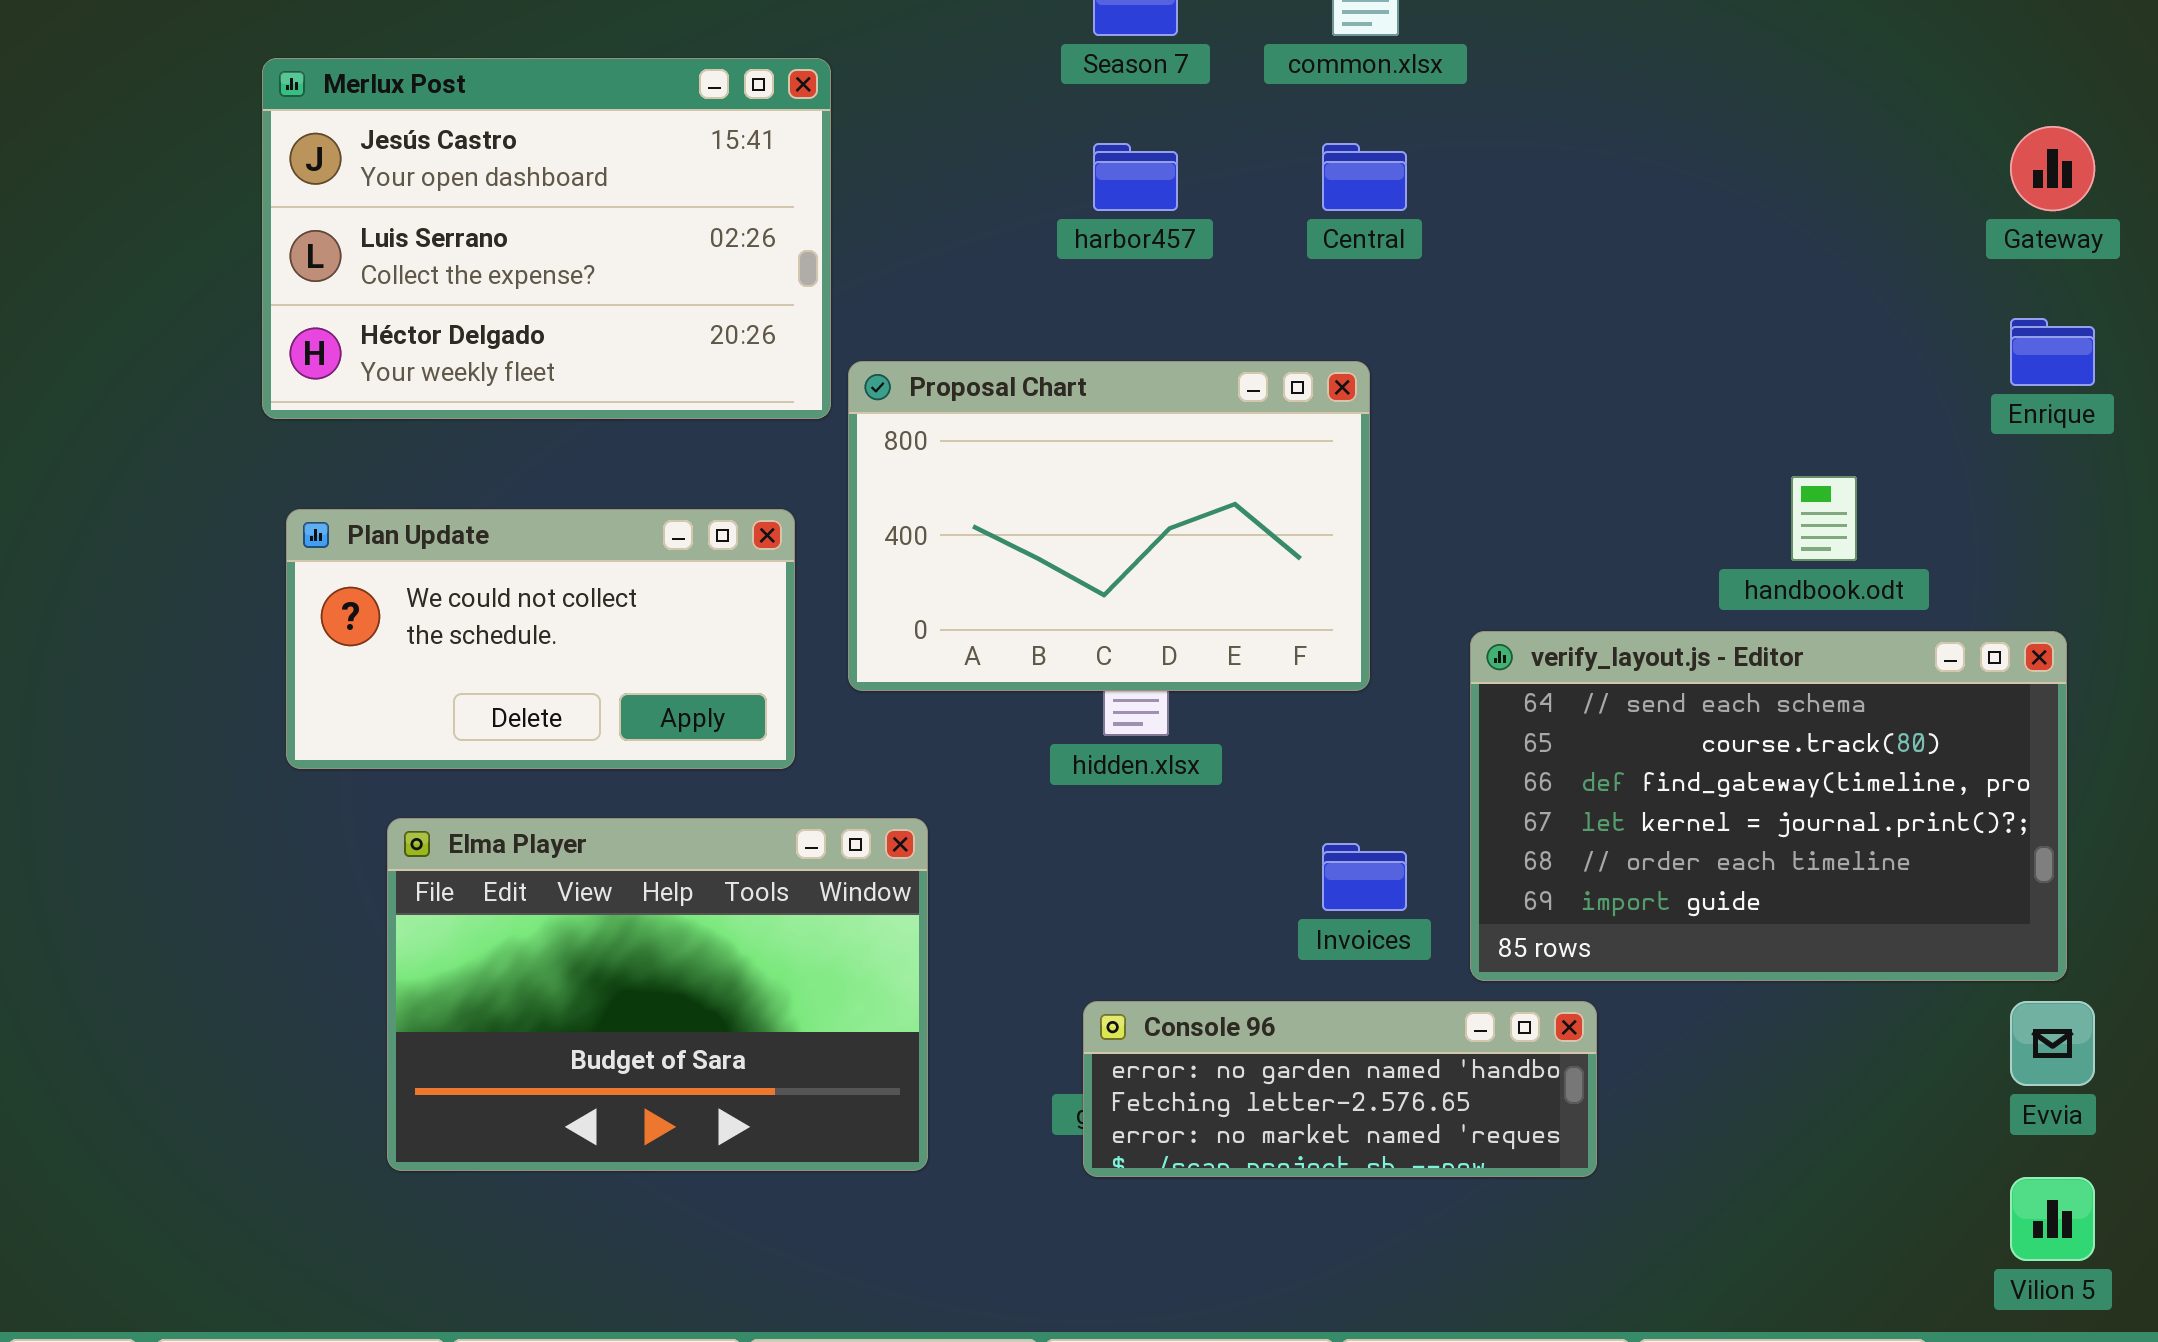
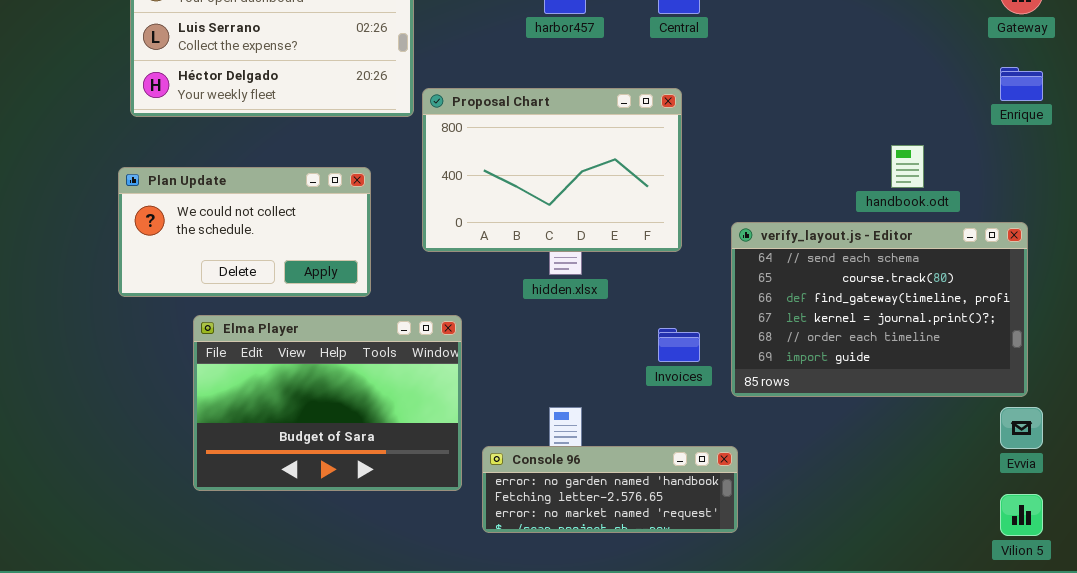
Plan Update: [286,509,795,769] -> [118,167,371,297], moved
Console 96: [1083,1001,1597,1177] -> [482,446,738,533], moved

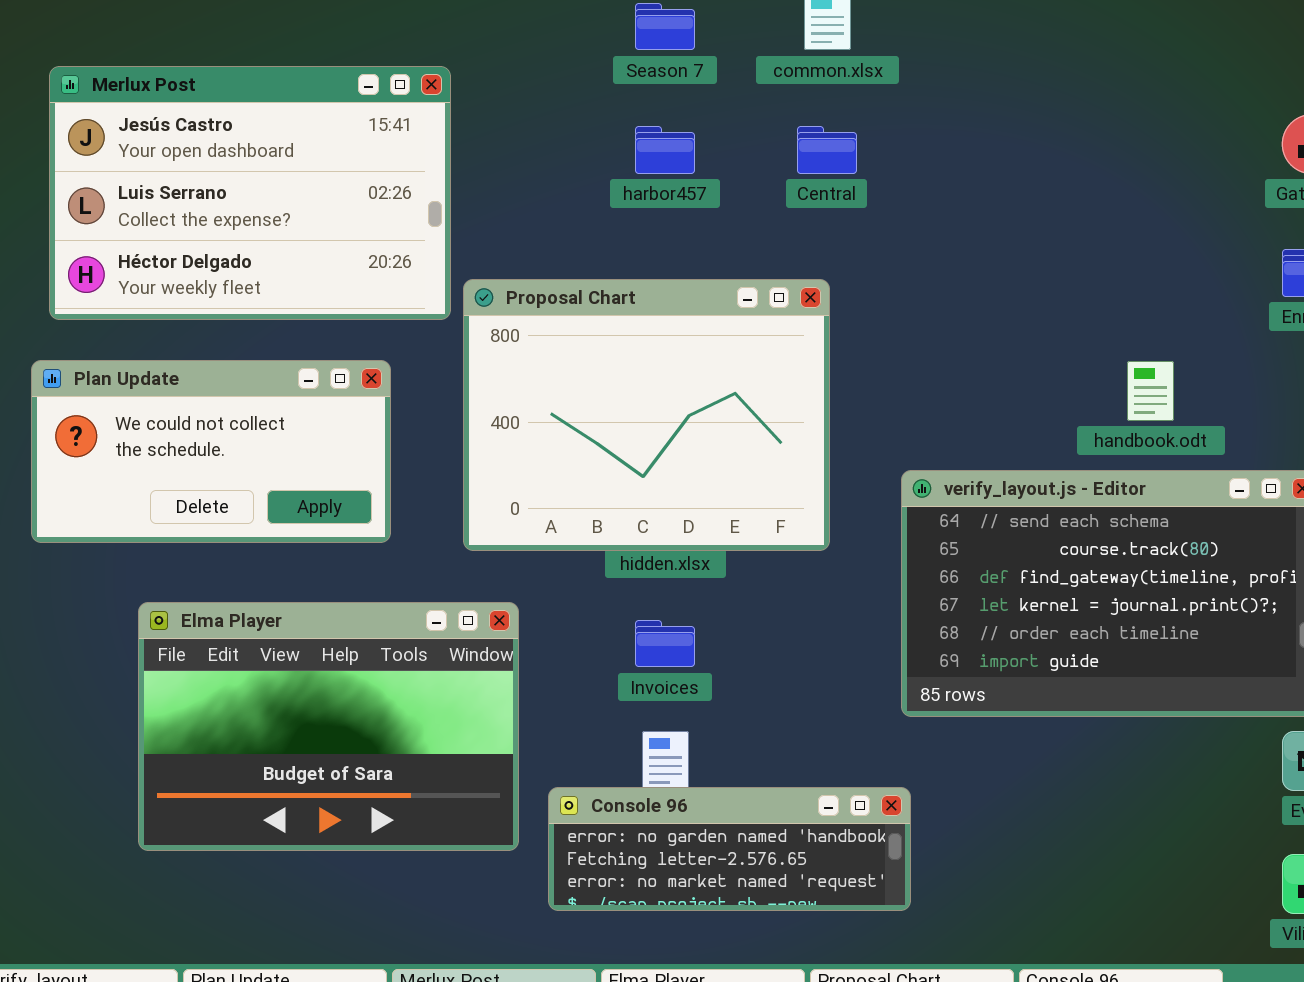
Proposal Chart: [422,88,682,252] -> [463,279,830,551], resized
Plan Update: [118,167,371,297] -> [31,360,391,543], moved
Invoices: [658,328,700,362] -> [635,620,695,667], moved

